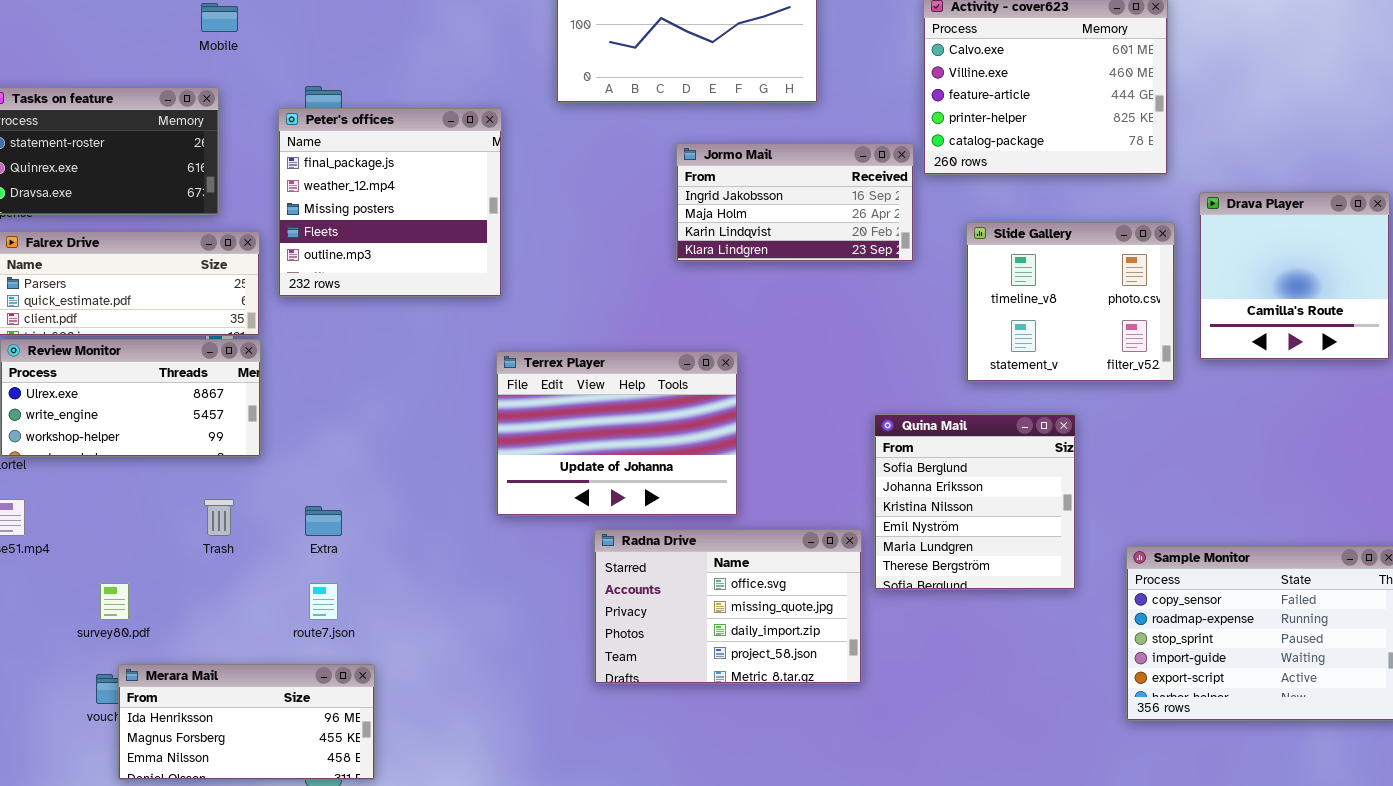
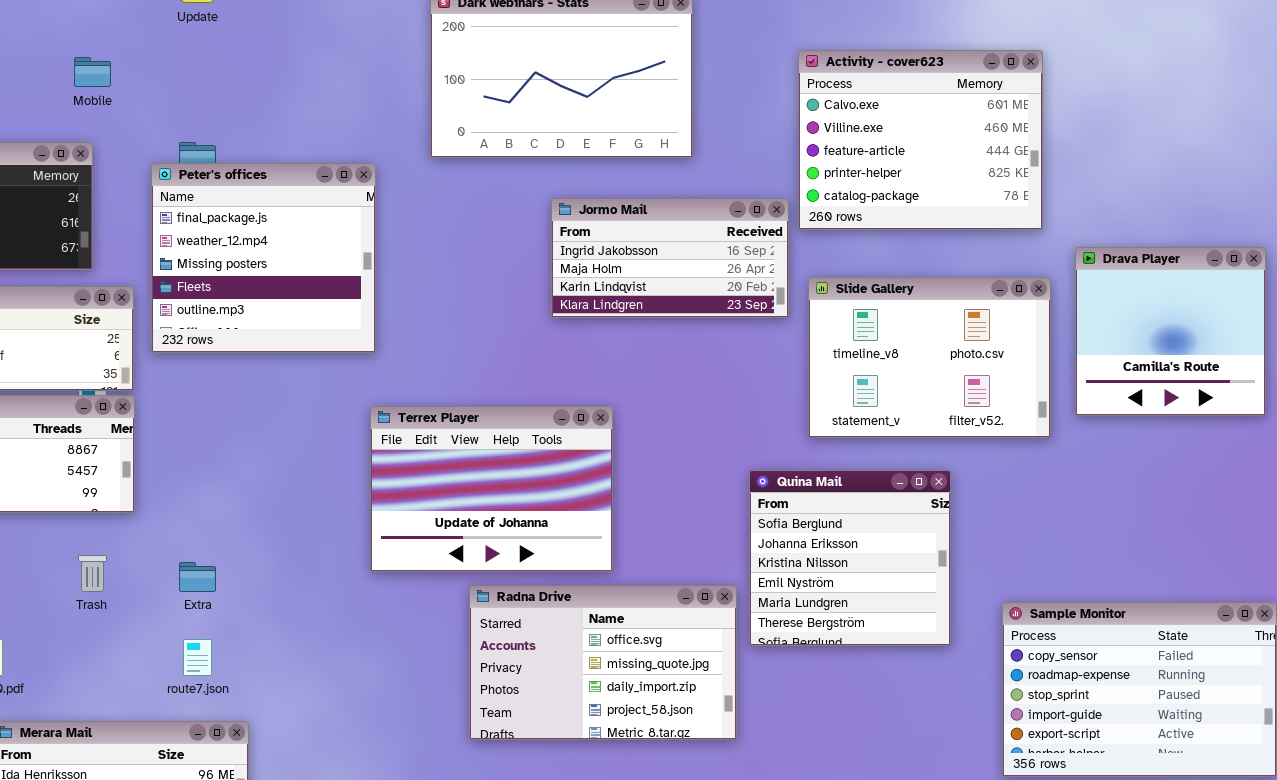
Slide Gallery: [966,222,1175,382] -> [808,277,1051,438], resized

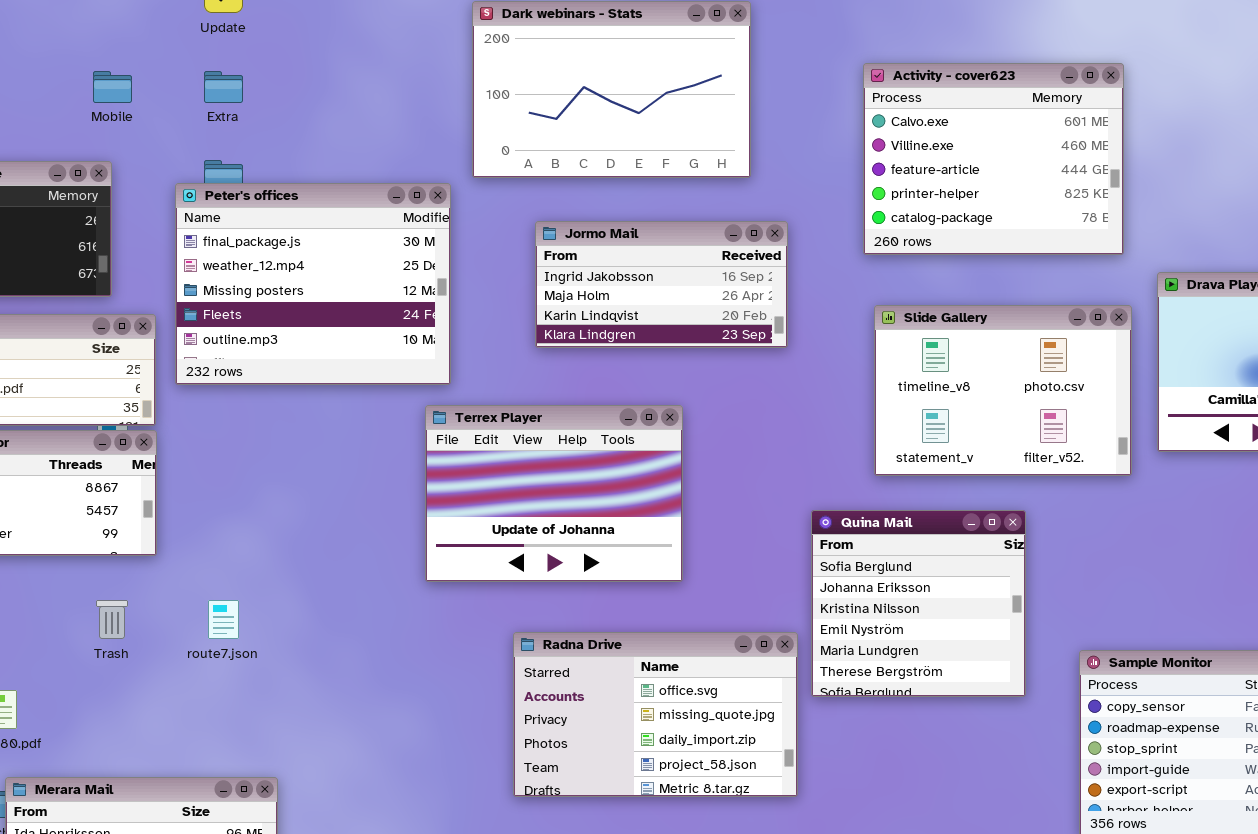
Peter's offices: [151,163,376,353] -> [175,183,451,385], resized
Jormo Mail: [551,198,789,318] -> [535,221,788,348], moved
Terrex Player: [370,406,613,572] -> [425,405,683,582], moved
Extra: [179,562,216,592] -> [204,71,243,103], moved
route7.json: [183,639,212,676] -> [208,600,239,639], moved

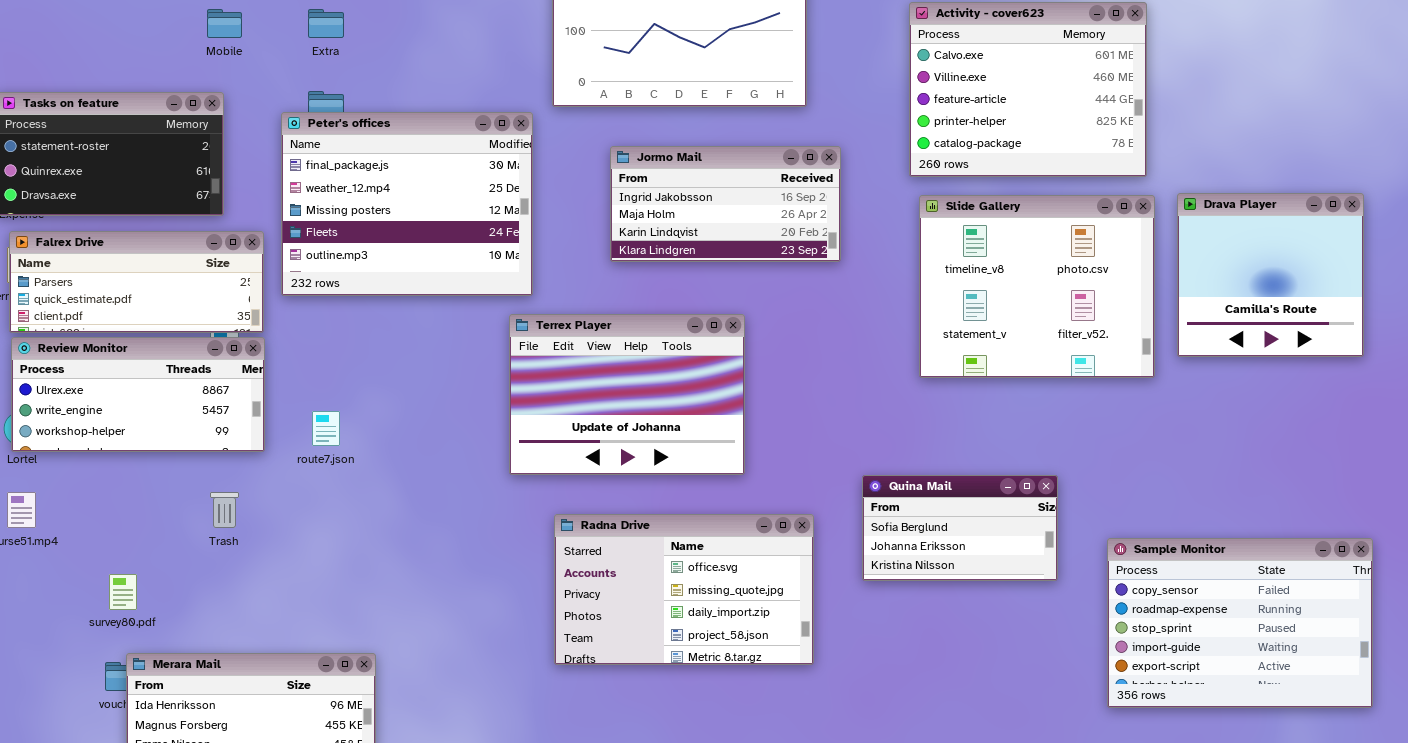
Slide Gallery: [874,305,1132,476] -> [919,195,1155,378], resized
Quina Mail: [811,510,1026,697] -> [862,475,1058,581], resized
route7.json: [208,600,239,639] -> [312,411,340,446], moved
Radna Drive: [513,632,798,797] -> [554,514,814,665], moved

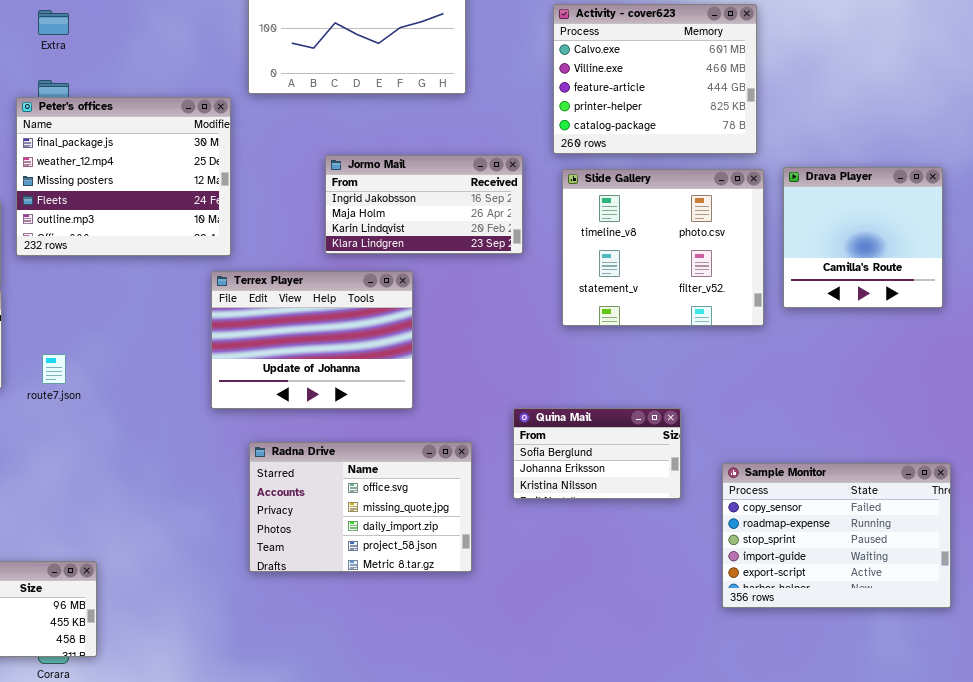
Jormo Mail: [610,146,841,262] -> [325,155,523,254], moved

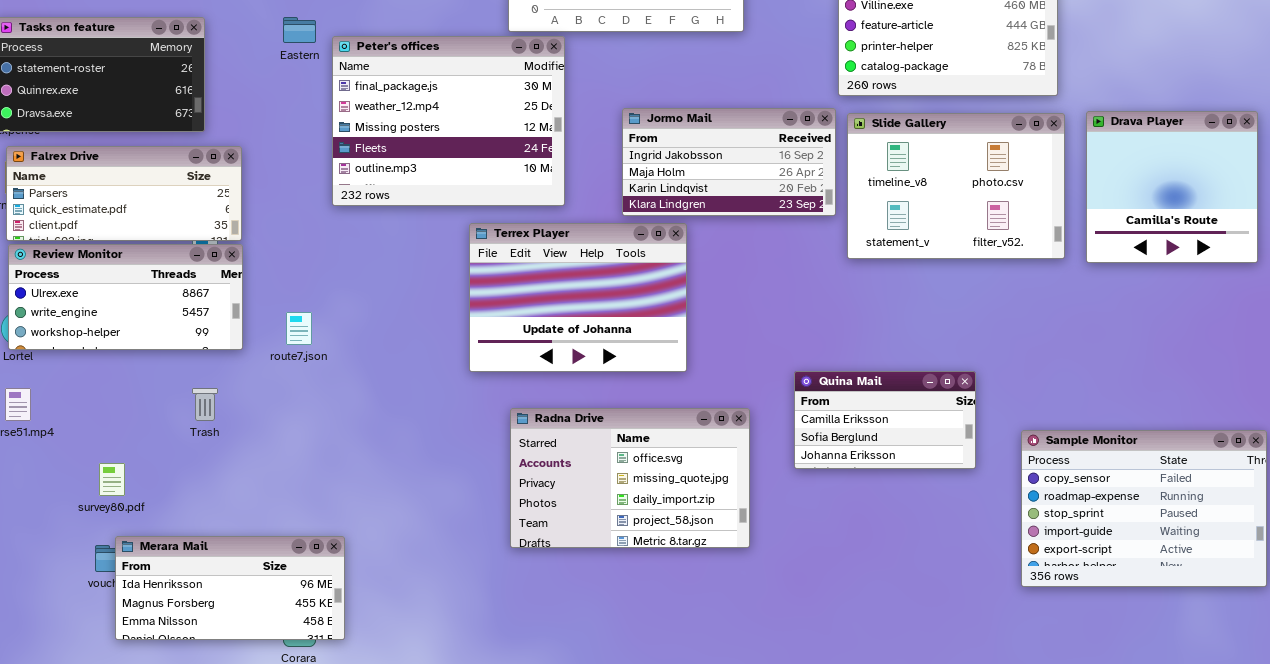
Peter's offices: [16,97,231,256] -> [332,36,565,206], moved
Jormo Mail: [325,155,523,254] -> [622,108,836,216], moved
Slide Gallery: [562,169,764,326] -> [847,113,1065,259], resized
Quina Mail: [513,408,681,499] -> [794,371,976,469], scrolled up 1 row

